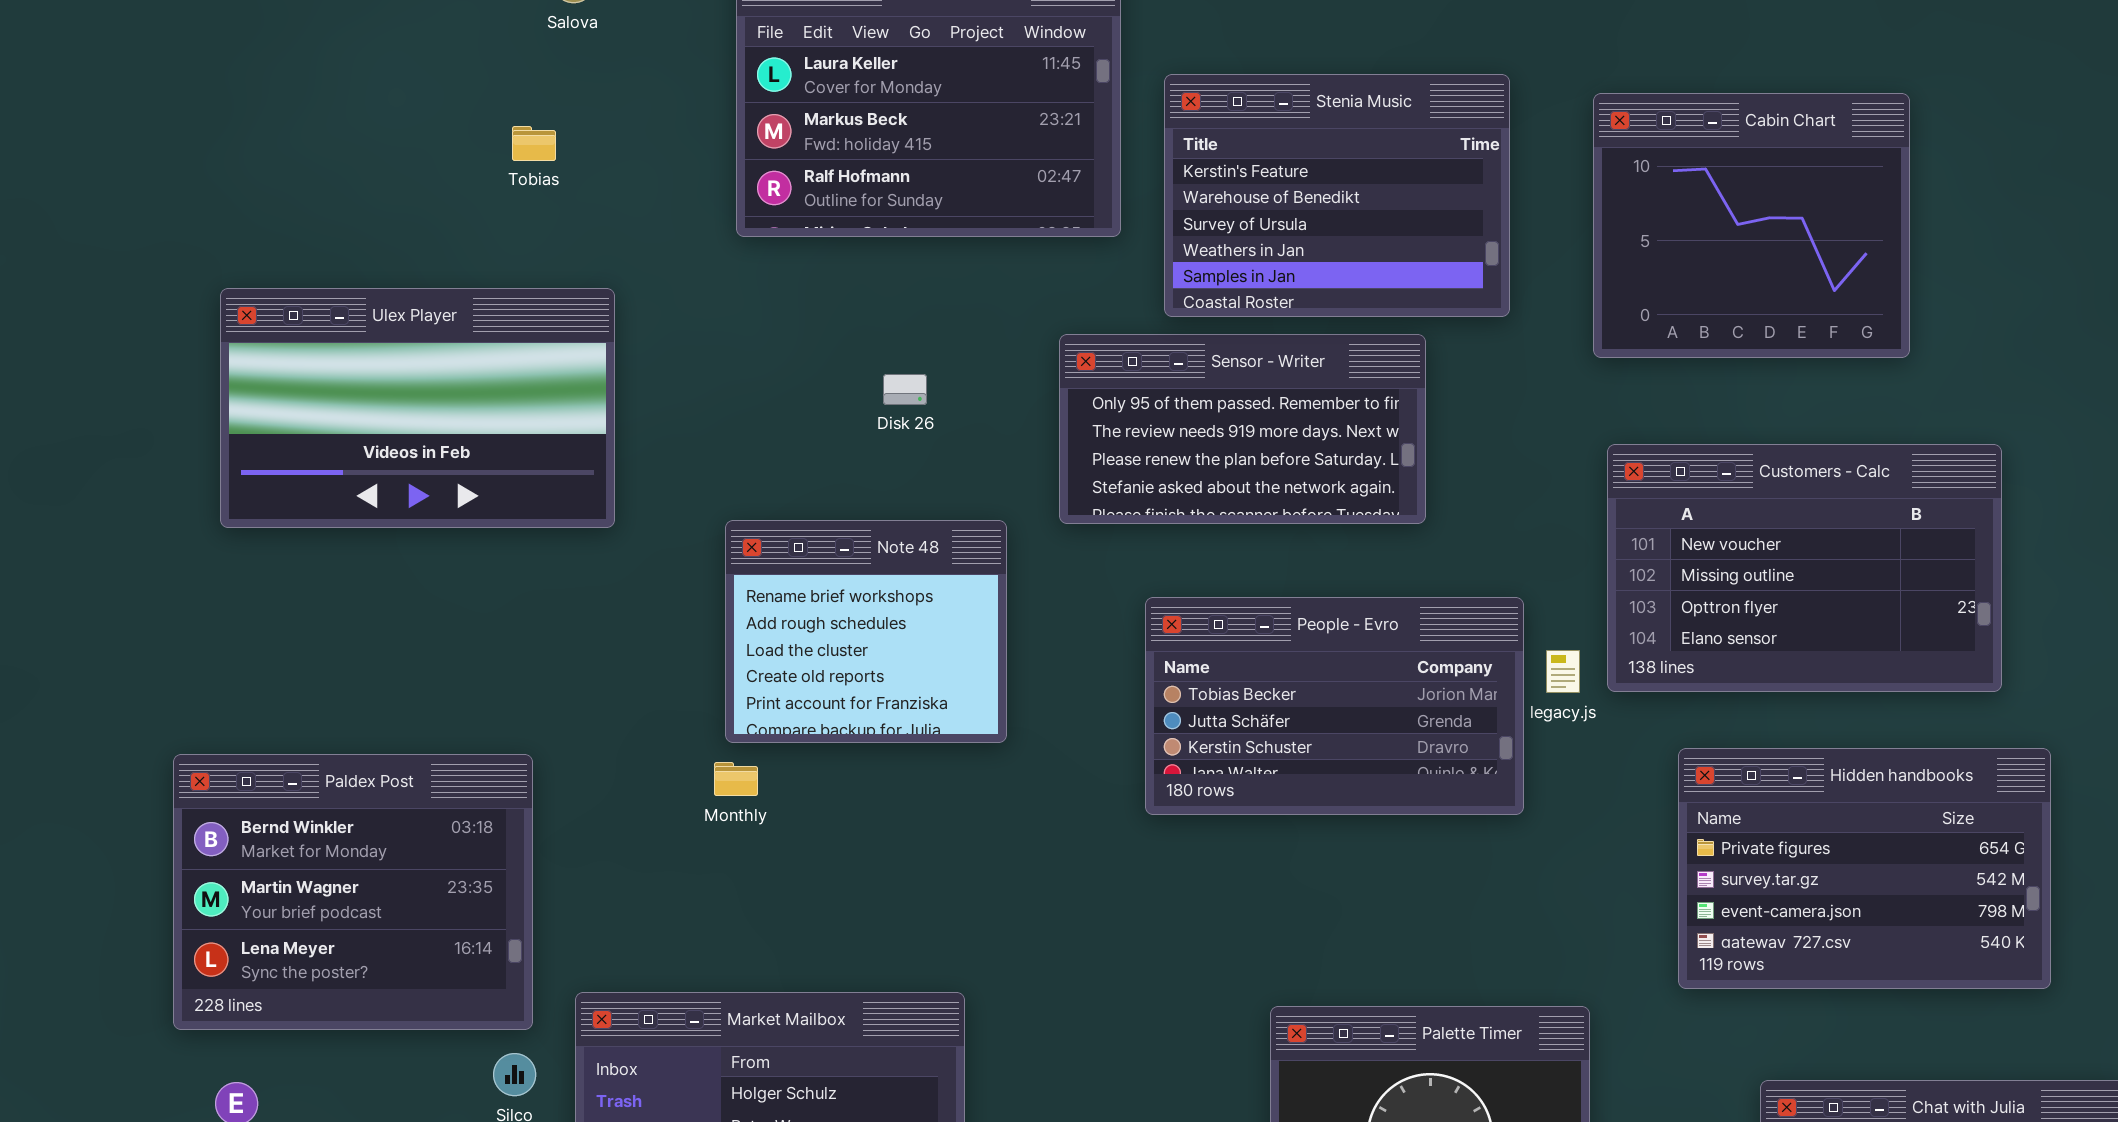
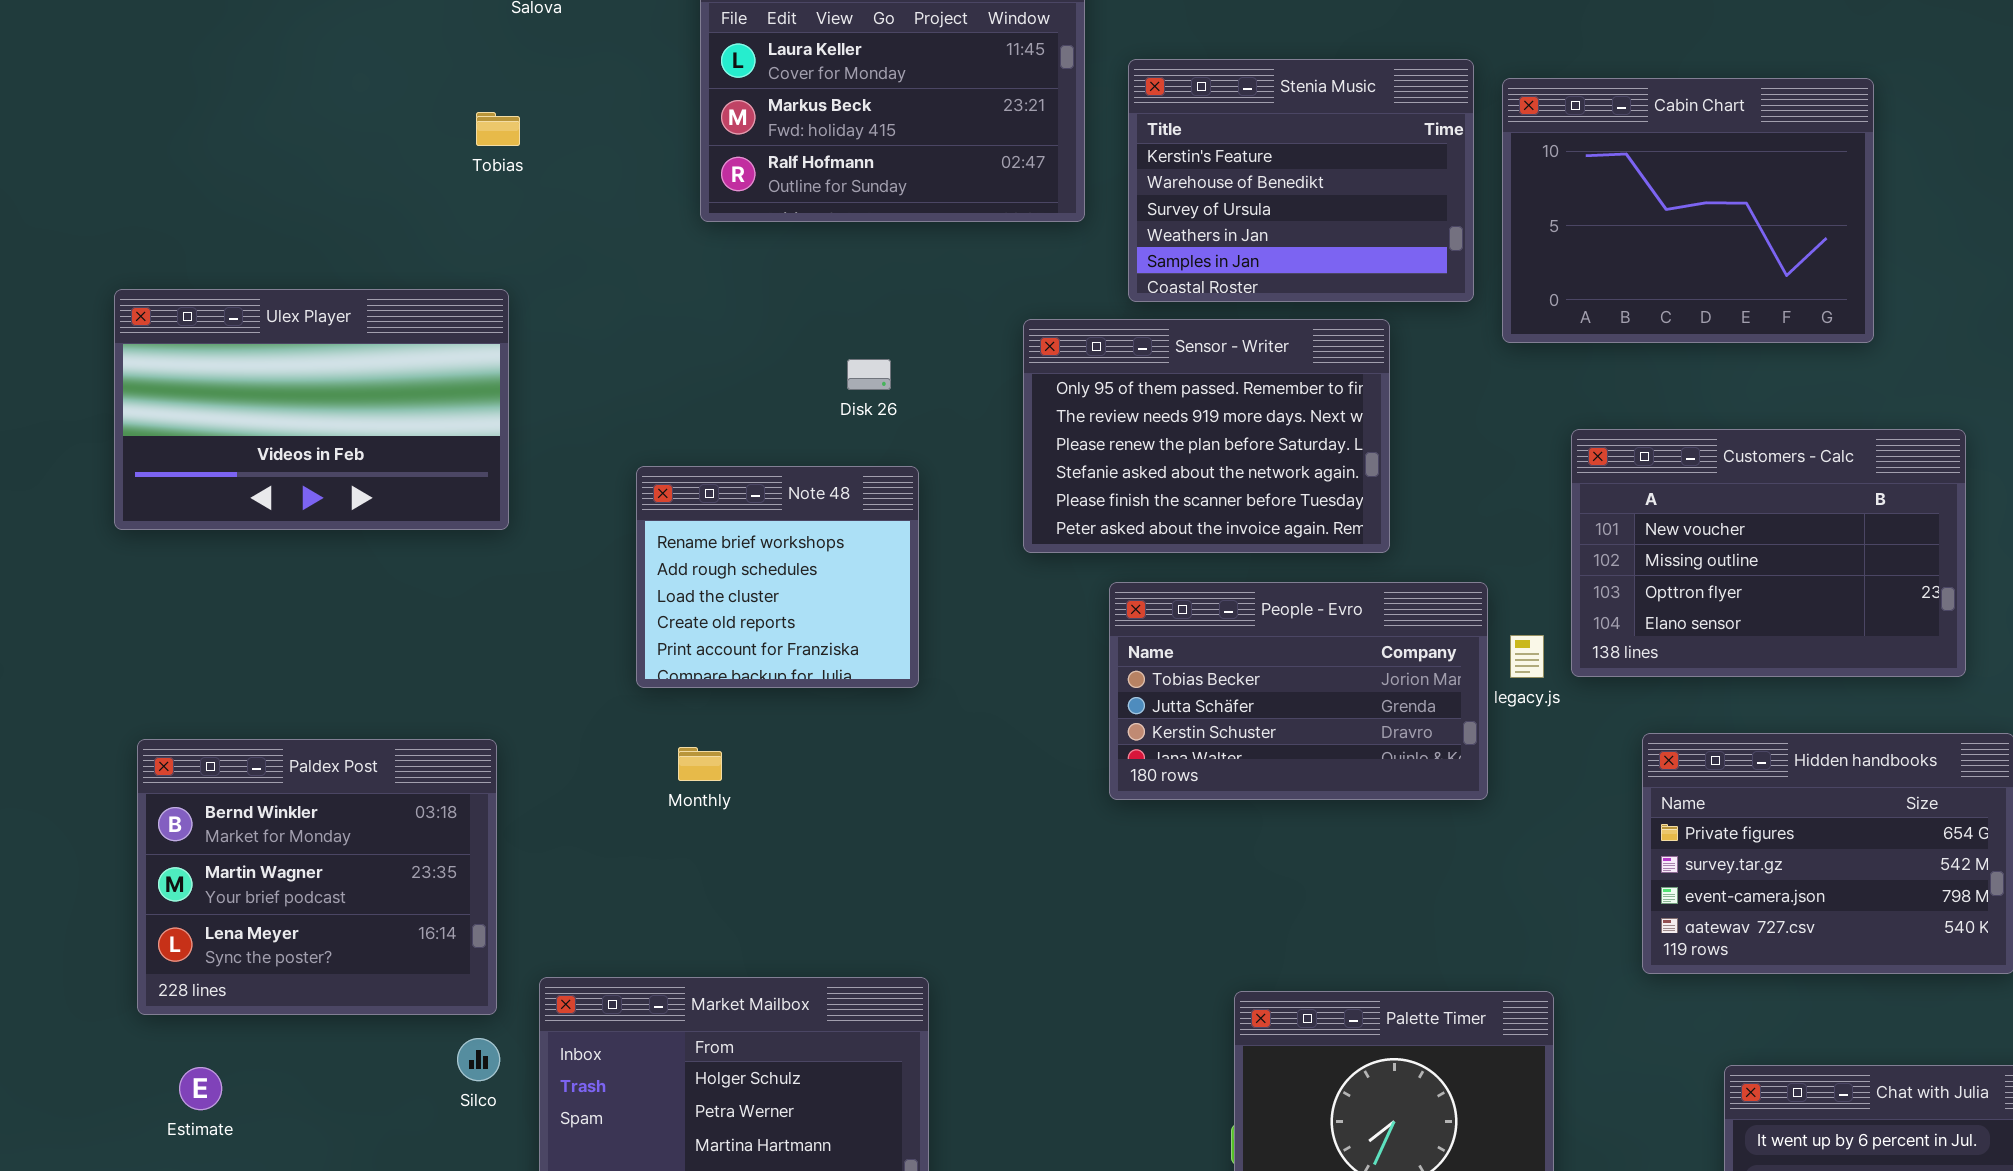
Cabin Chart: [1593,93,1910,358] -> [1502,78,1874,343], resized
Ulex Player: [220,288,615,528] -> [114,289,509,530], moved
Sensor - Writer: [1059,334,1426,524] -> [1023,319,1390,553], resized
Note 48: [725,520,1007,743] -> [636,466,919,688], moved

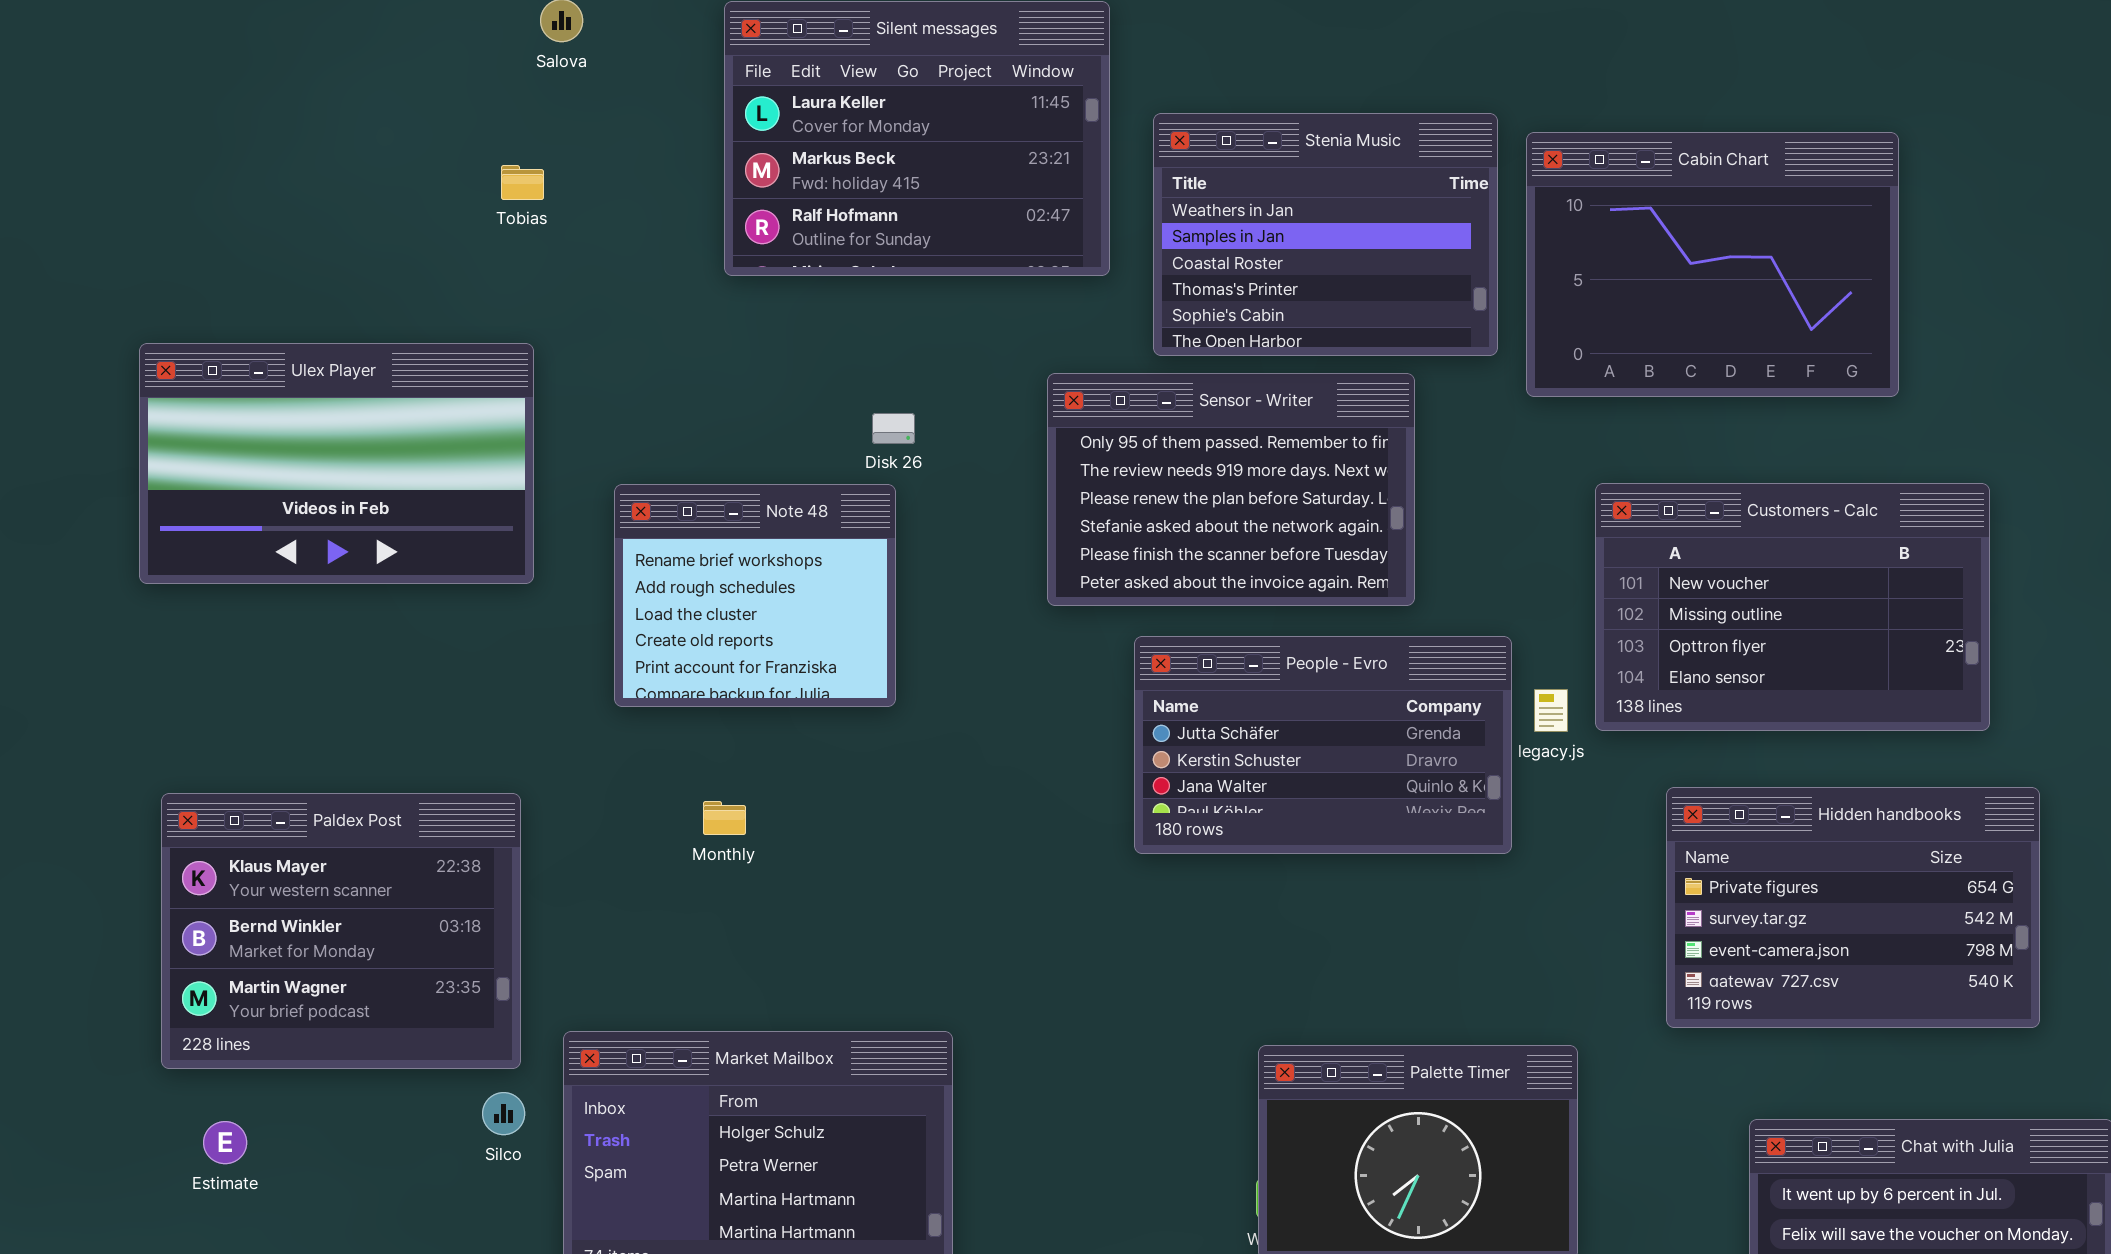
Stenia Music: [1128,59,1474,302] -> [1153,113,1498,356], scrolled down 3 rows
Note 48: [636,466,919,688] -> [614,484,896,707], moved
People - Evro: [1109,582,1488,800] -> [1134,636,1512,854], scrolled down 1 row
Paldex Post: [137,739,497,1015] -> [161,793,521,1069], scrolled up 1 row

